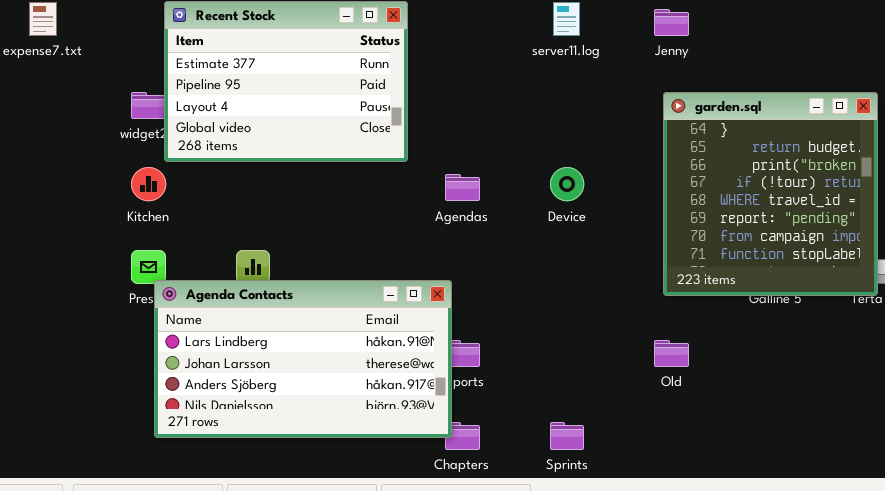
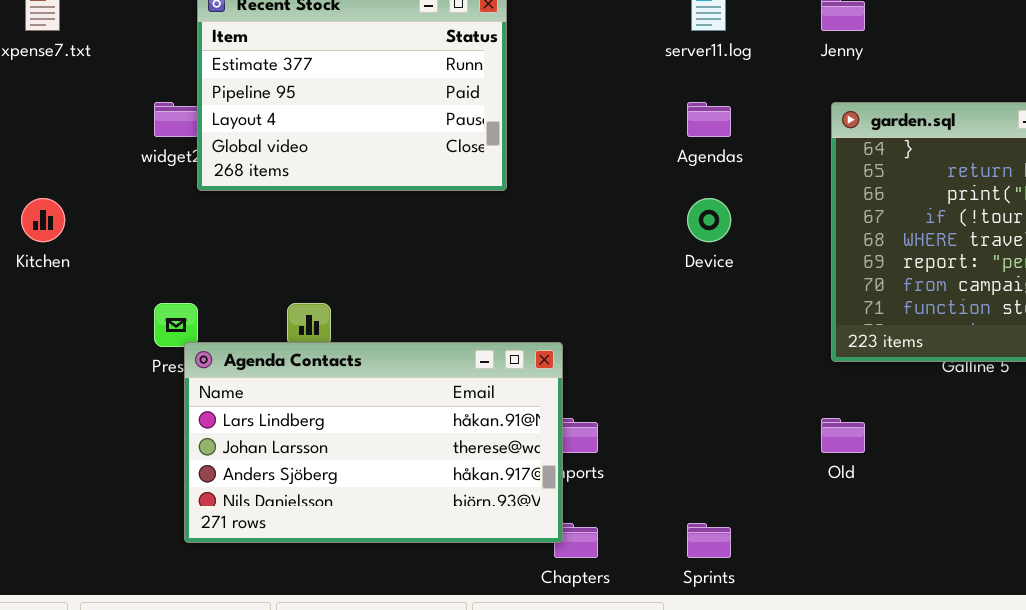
Kitchen: [131,167,166,201] -> [21,198,65,242], moved
Agendas: [445,174,480,201] -> [687,102,731,137], moved

